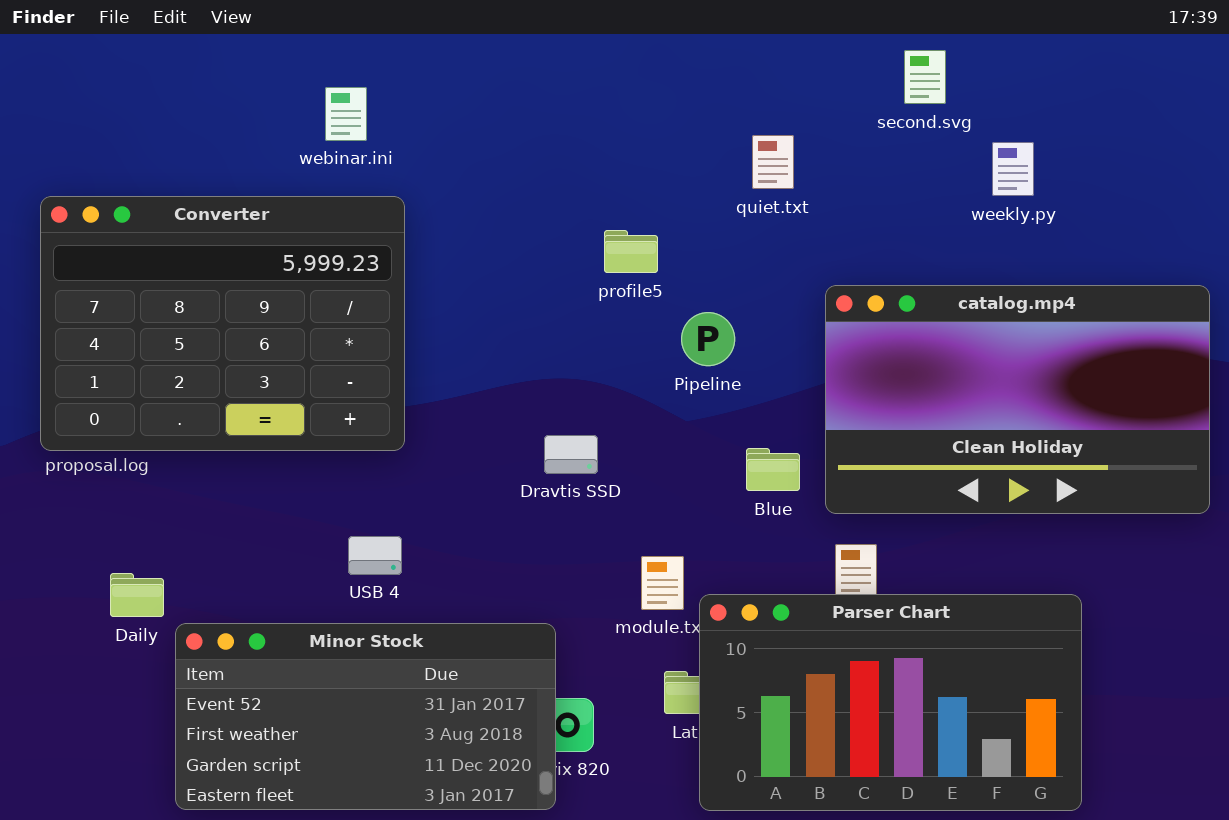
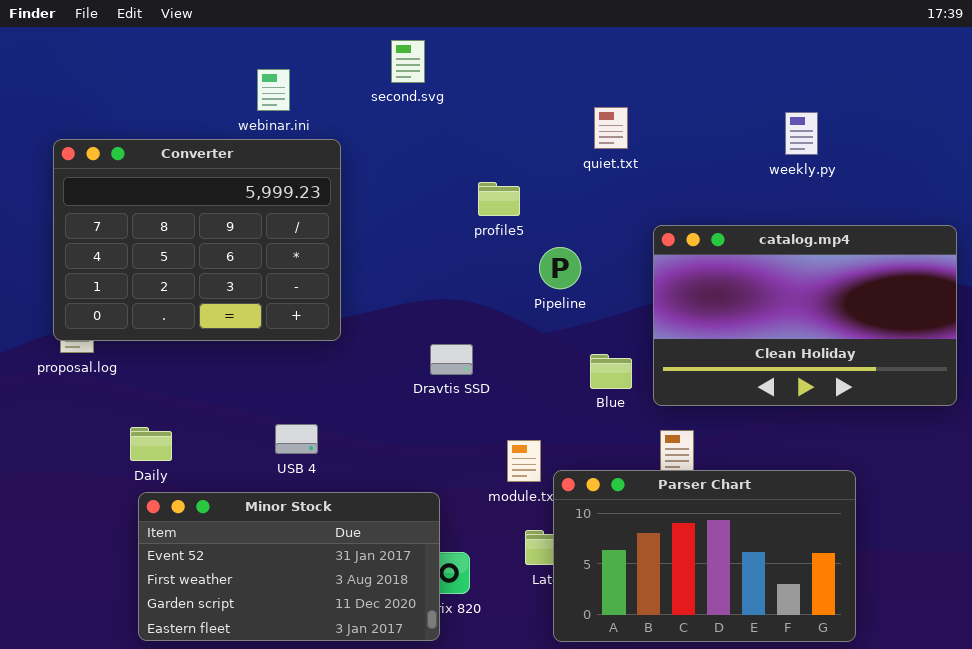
second.svg: [904,50,946,104] -> [391,40,425,83], moved
Converter: [40,196,405,451] -> [53,139,341,341], moved
Daily: [110,573,164,617] -> [130,427,172,461], moved

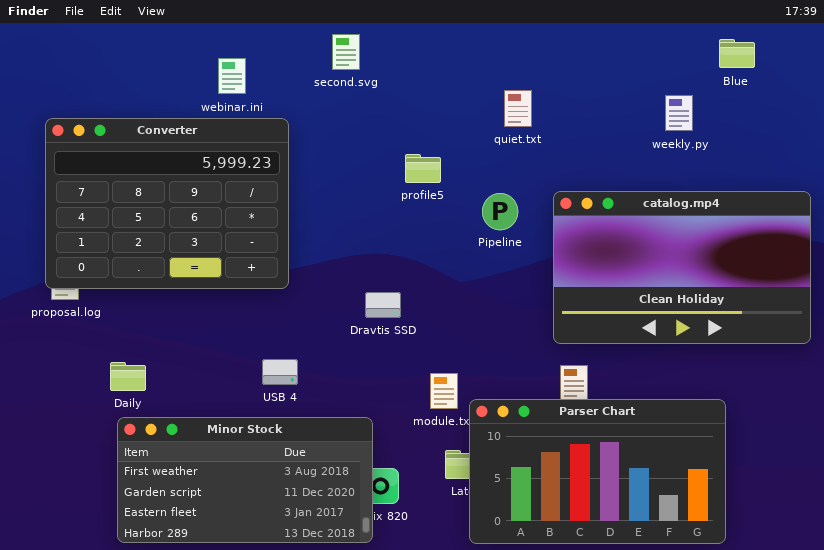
Pipeline: [539,247,581,289] -> [482,193,518,230], moved
Blue: [590,354,632,389] -> [719,39,755,68], moved
USB 4: [275,424,318,454] -> [262,359,298,385], moved
Minor Stock: [138,492,440,641] -> [117,417,373,543], scrolled down 1 row

